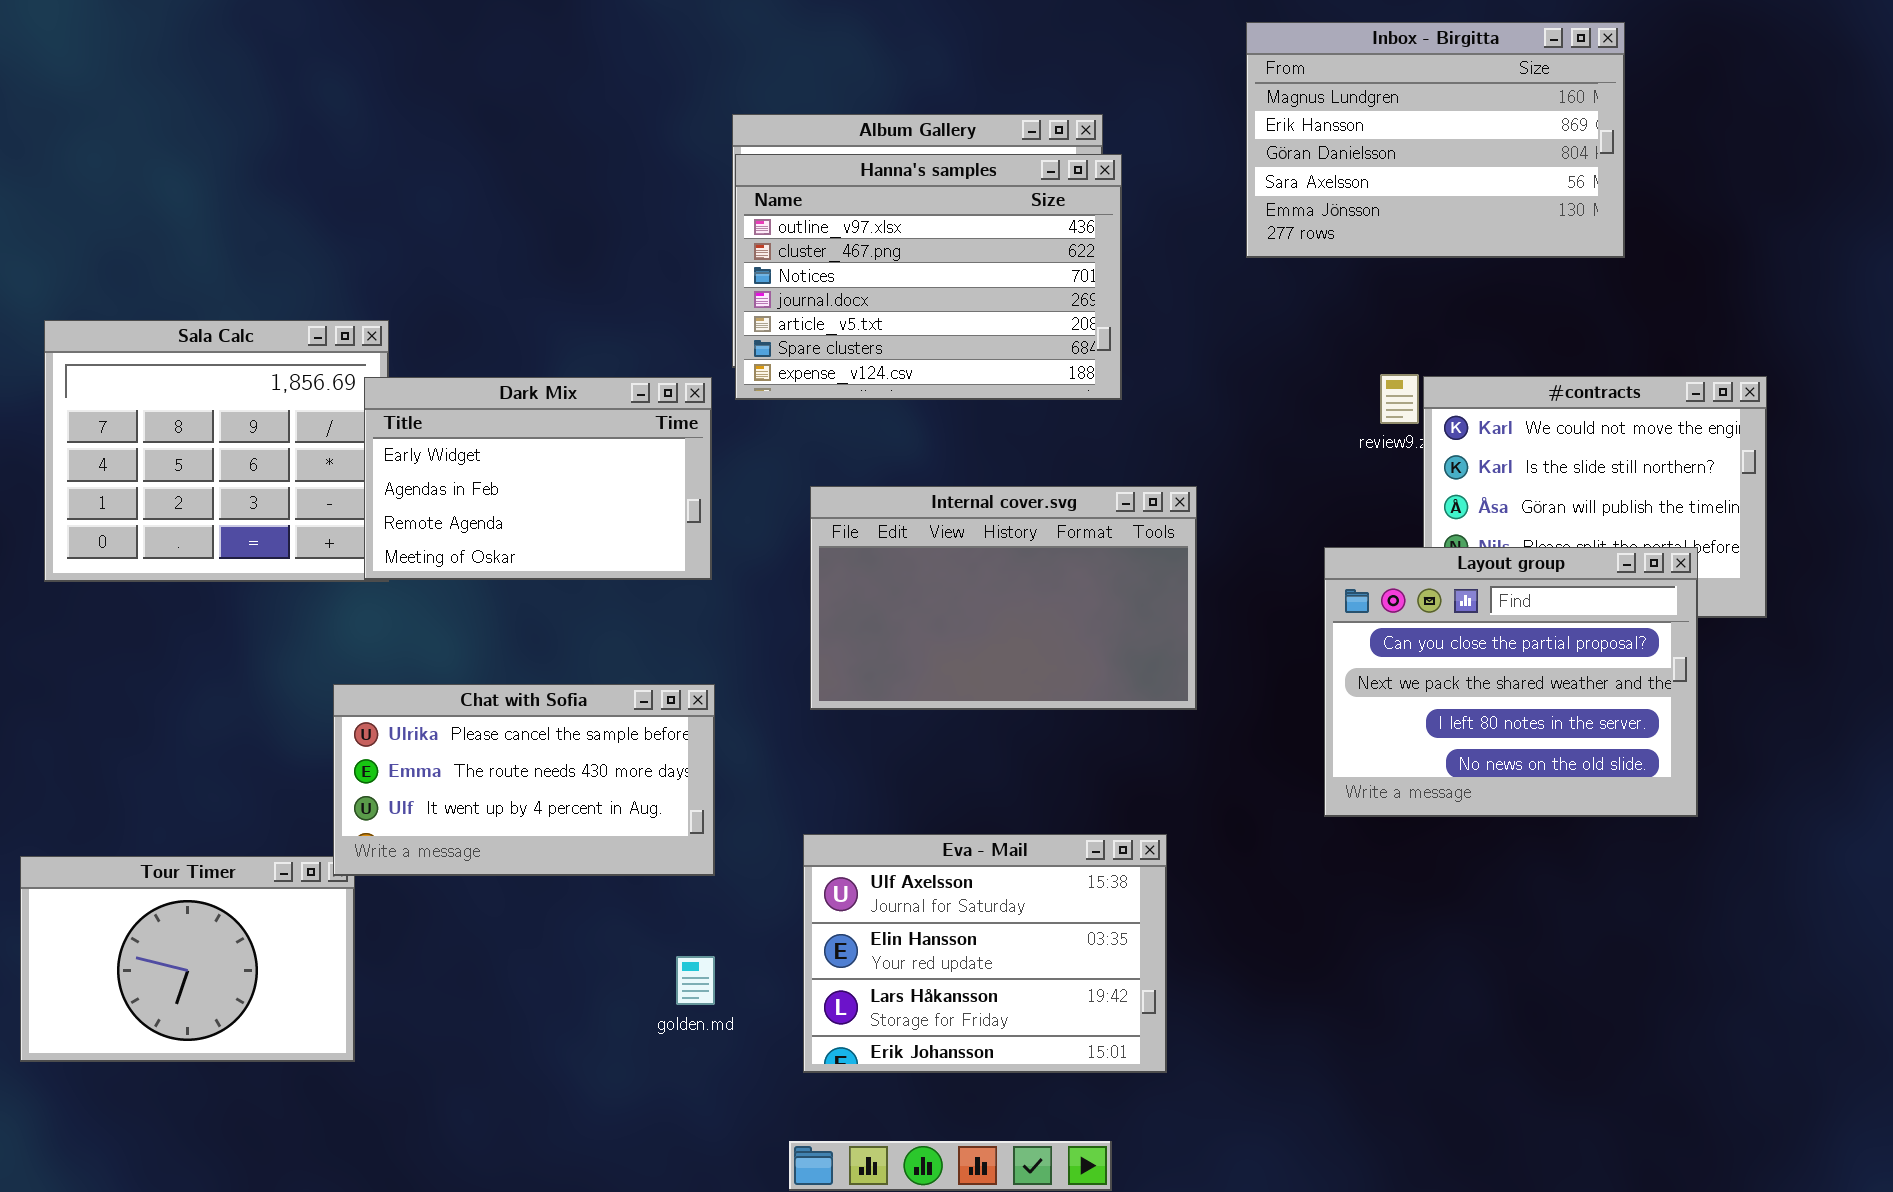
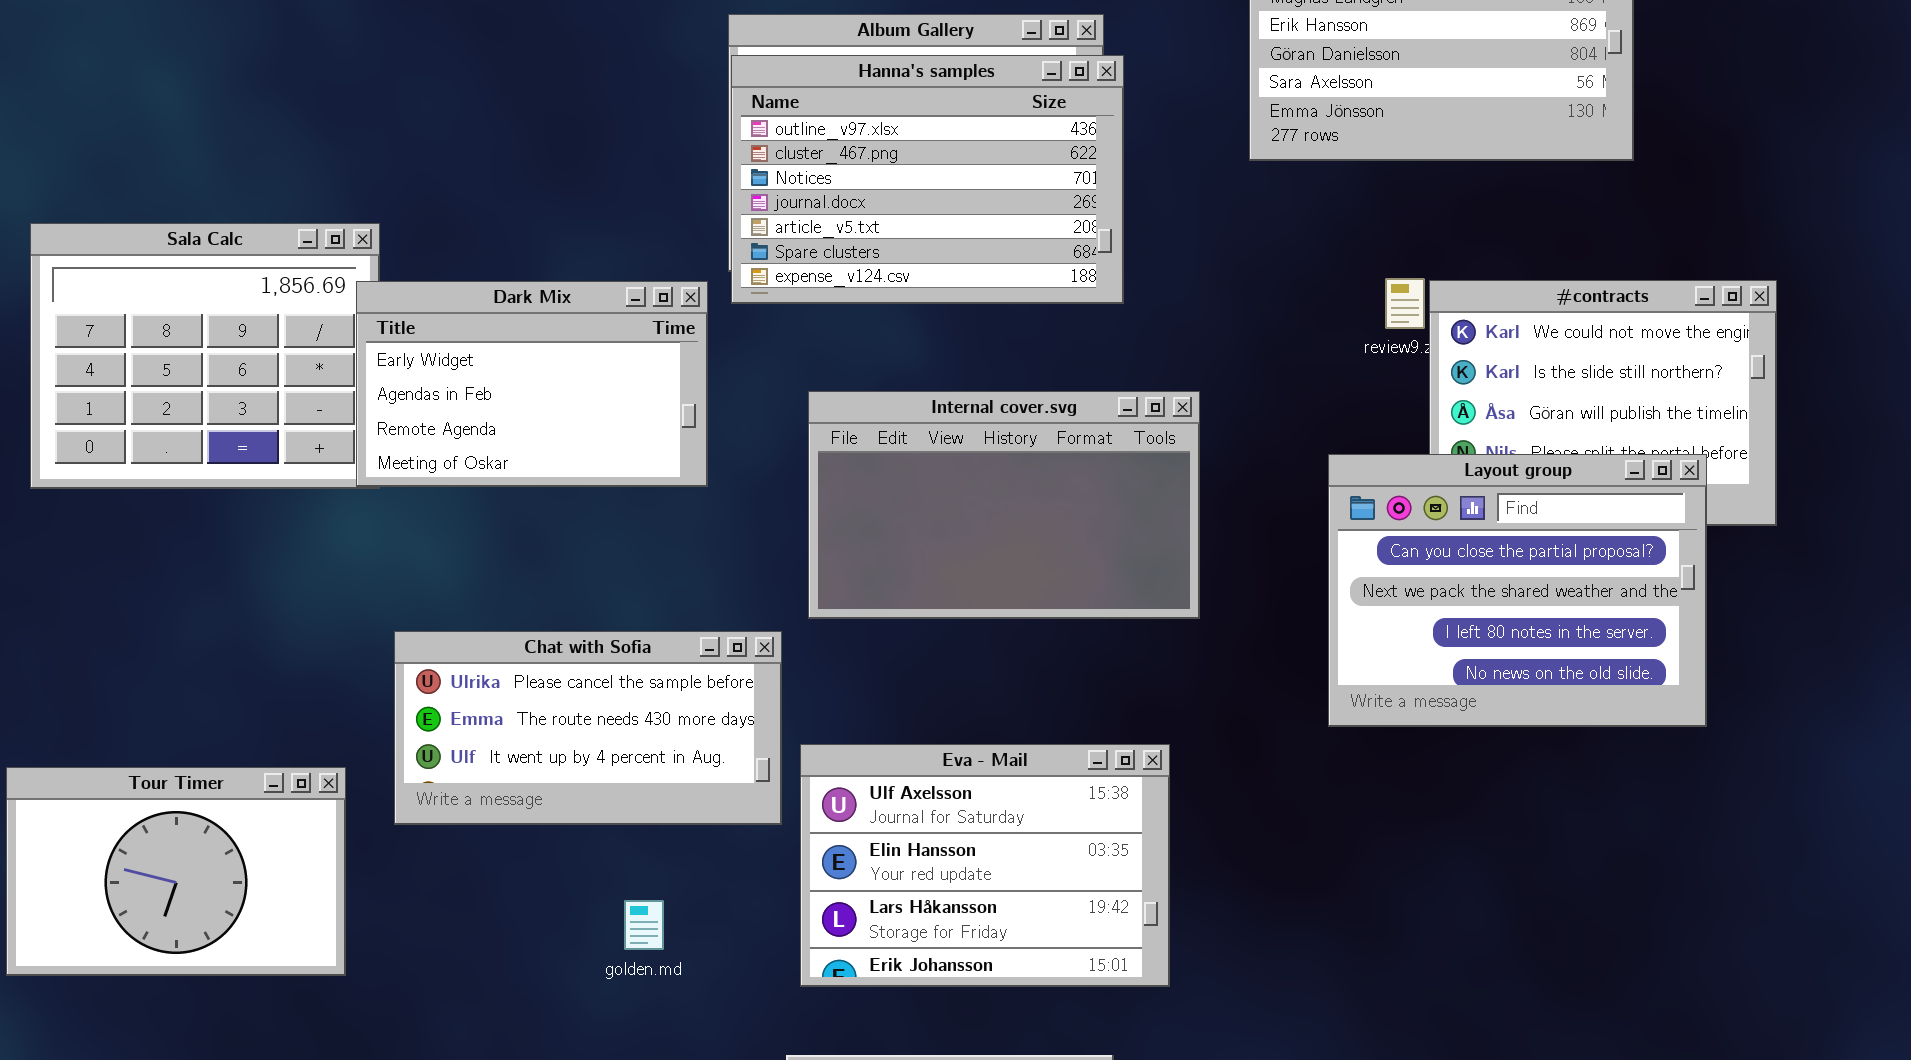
Chat with Sofia: [333,684,715,876] -> [394,631,782,825], moved
golden.md: [676,956,715,1005] -> [624,900,664,950], moved

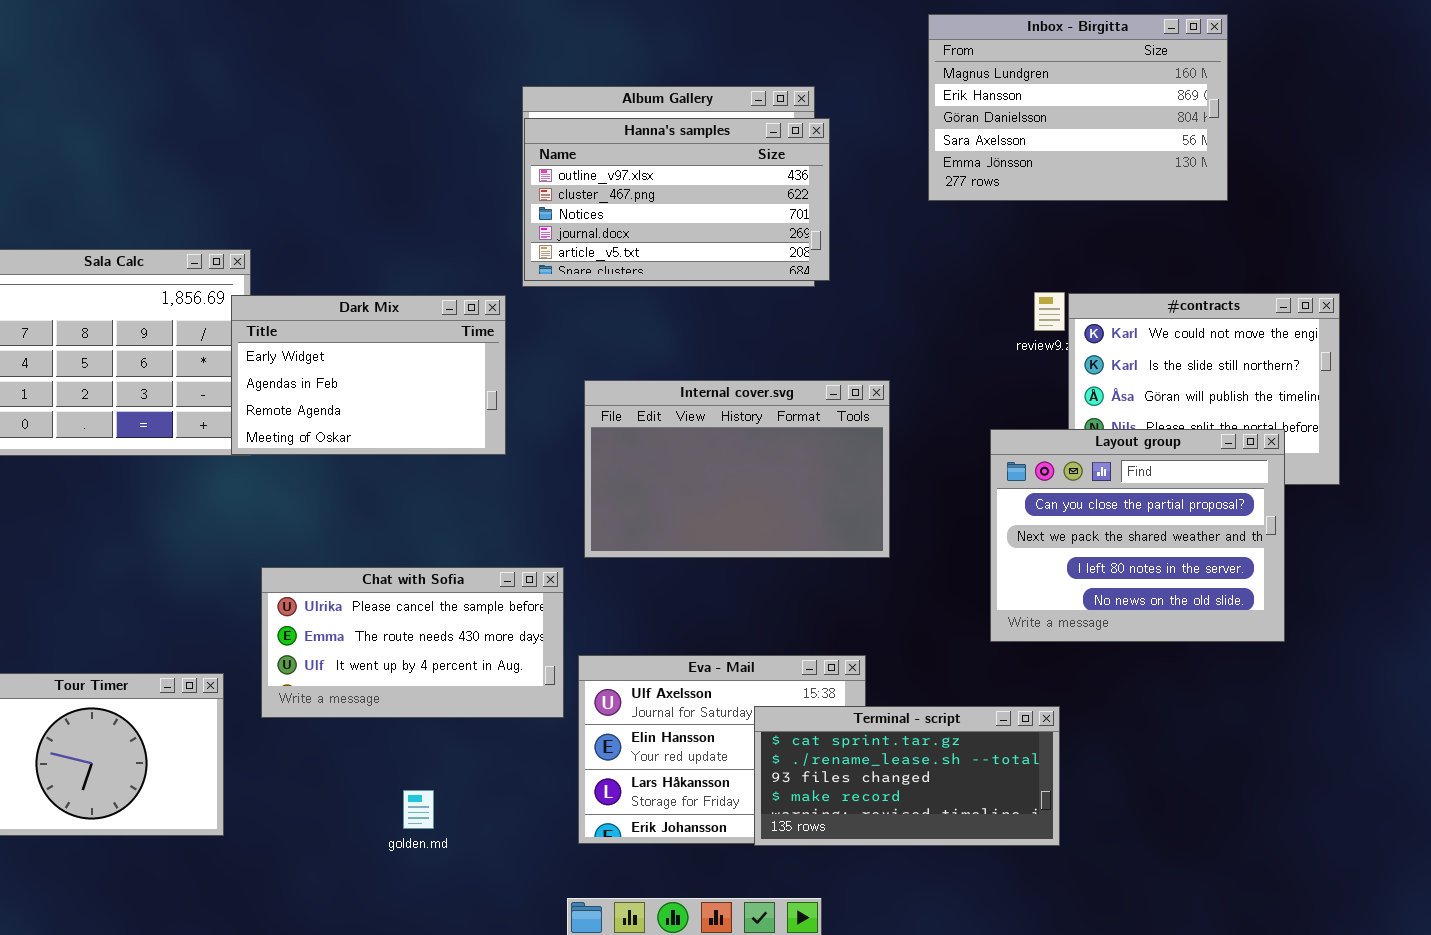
Hanna's samples: [731,55,1124,304] -> [524,118,830,281], resized
Terminal - script: none -> [754,706,1060,846], opened
golden.md: [624,900,664,950] -> [403,790,434,829], moved

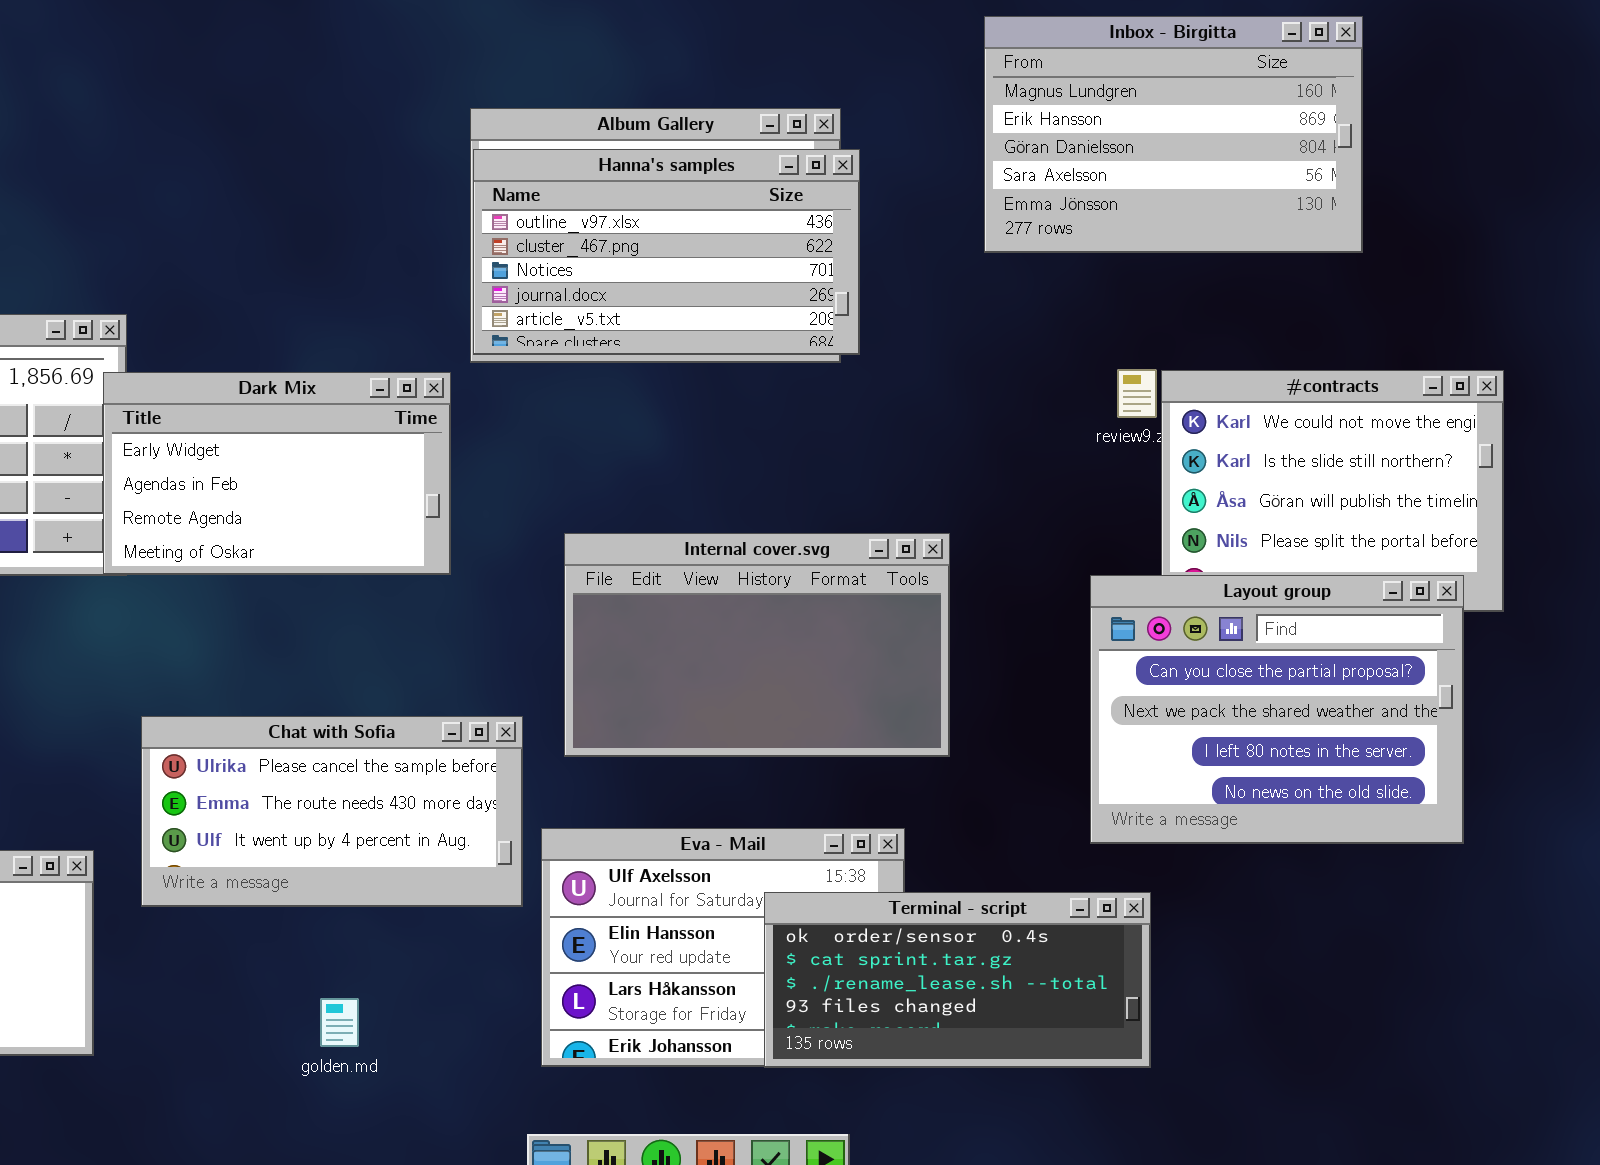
Internal cover.svg: [584,380,890,558] -> [564,533,950,757], moved
Layout group: [990,429,1285,642] -> [1090,575,1464,844], moved
Terminal - script: [754,706,1060,846] -> [764,892,1151,1068], scrolled up 1 row

